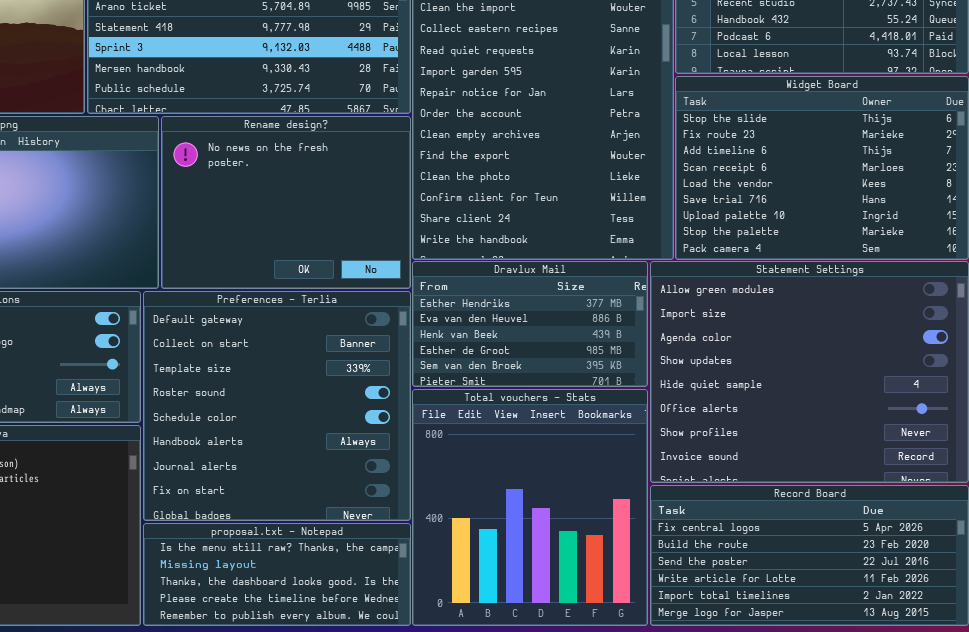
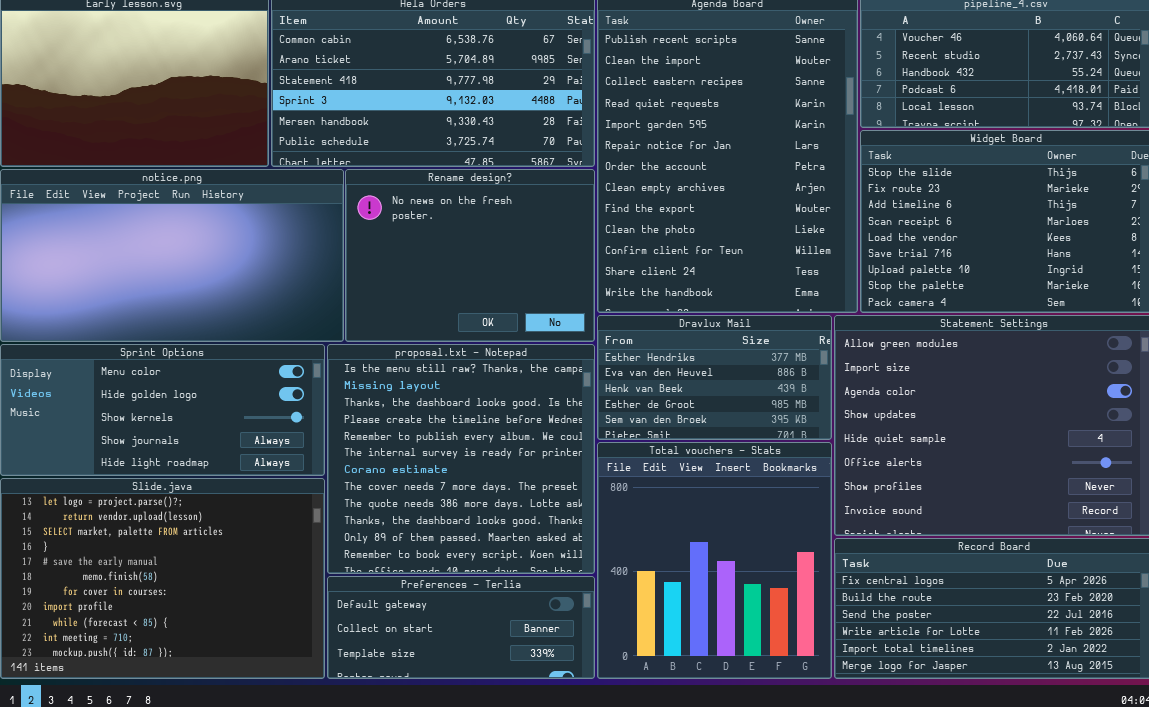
Preferences - Terlia: [143,291,411,521] -> [327,576,595,679], moved, resized
proposal.txt - Notepad: [143,523,411,626] -> [327,344,595,574], moved, resized

